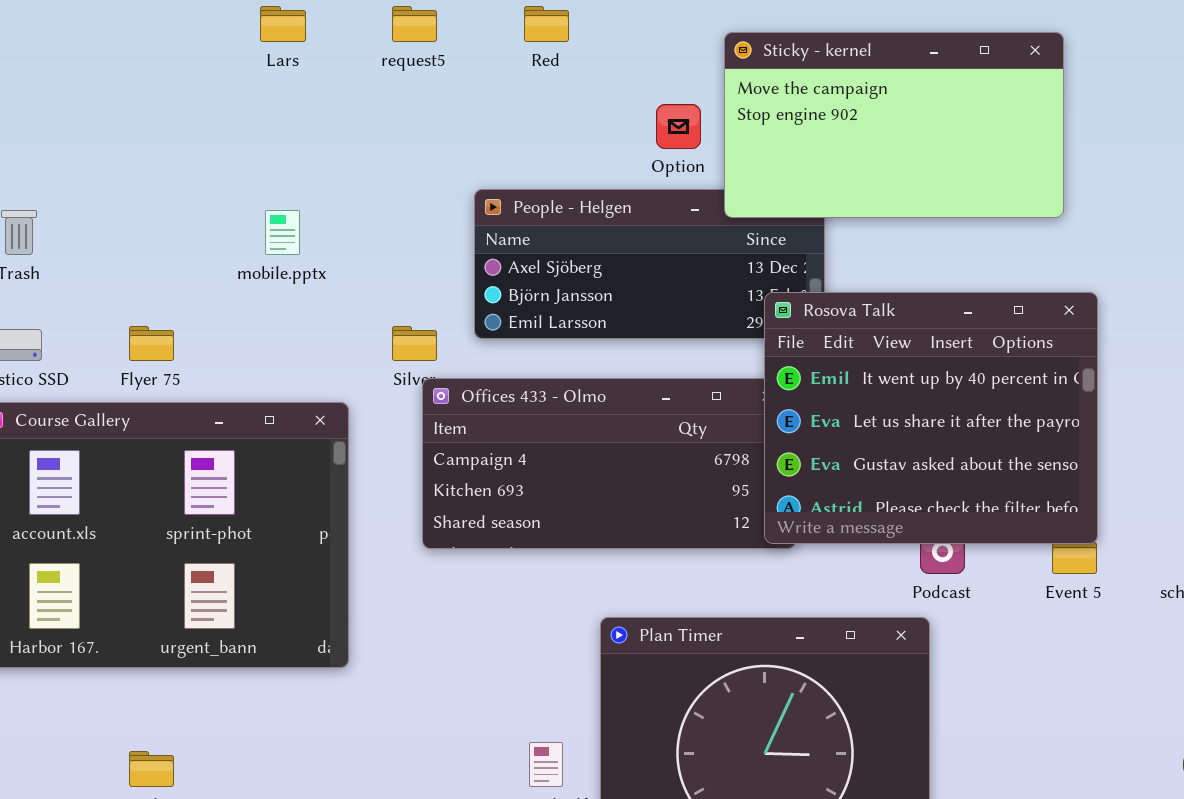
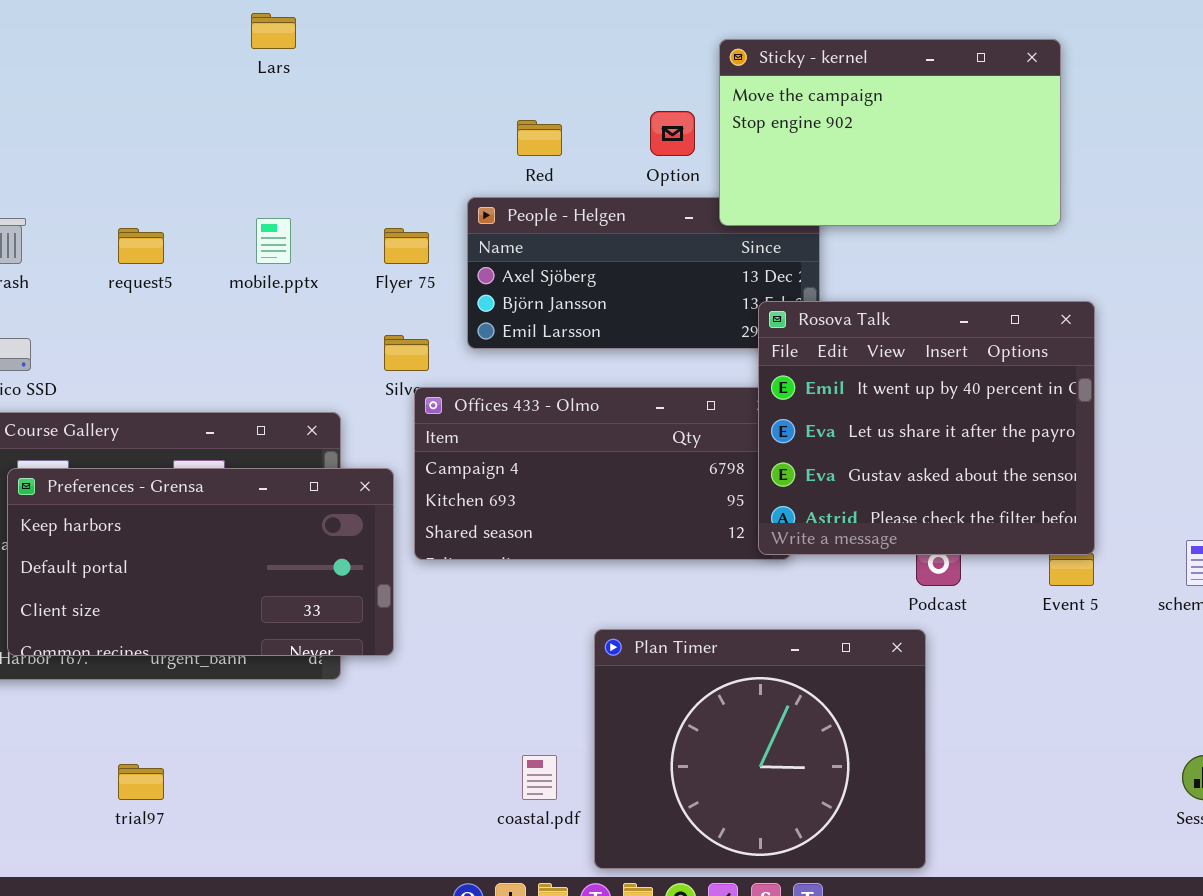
request5: [392,6,437,42] -> [118,228,164,264], moved
Red: [524,6,569,42] -> [517,120,562,156], moved
Flyer 75: [129,326,174,361] -> [384,228,429,264], moved
Preferences - Grensa: none -> [7,468,394,656], opened

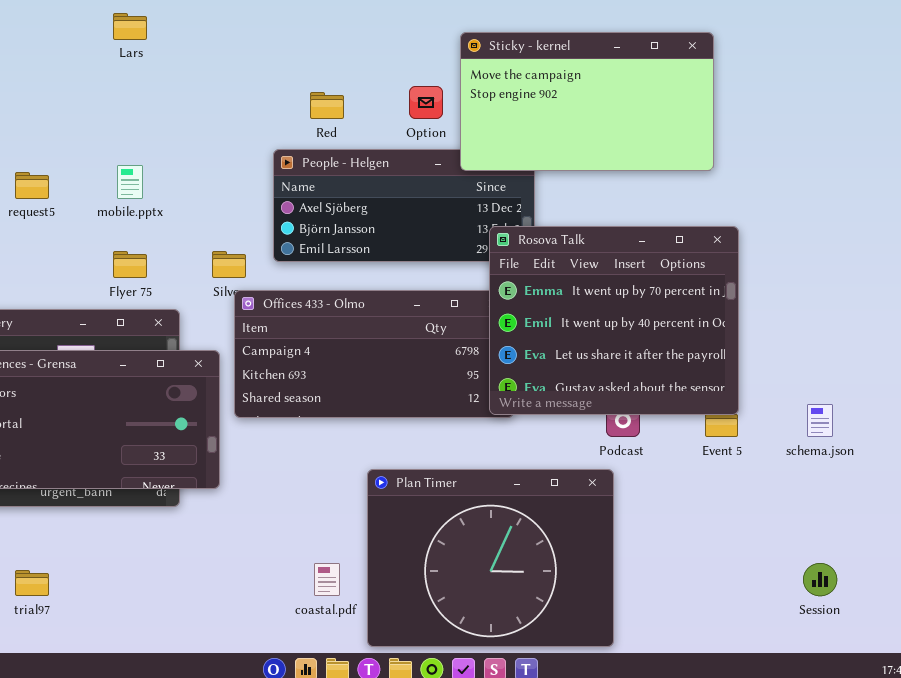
Flyer 75: [384,228,429,264] -> [113,251,147,278], moved
Rosova Talk: [758,301,1095,555] -> [489,226,739,415], scrolled up 1 row

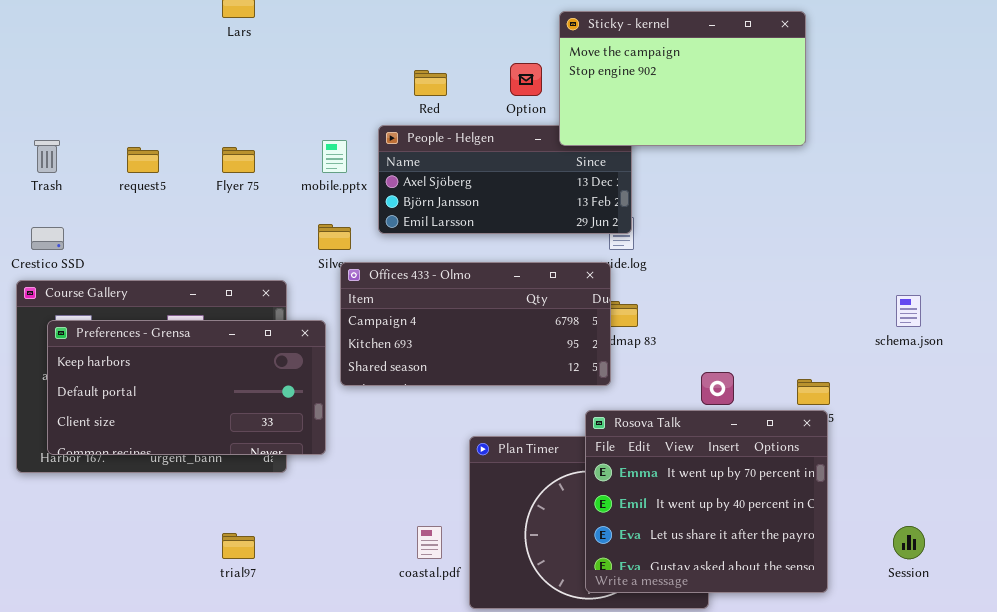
mobile.pptx: [117,165,143,199] -> [322,140,347,173], moved
Rosova Talk: [489,226,739,415] -> [585,410,828,593], moved
Flyer 75: [113,251,147,278] -> [222,147,255,173], moved
schema.json: [807,404,833,437] -> [896,295,921,327], moved
trial97: [15,570,49,596] -> [222,533,255,559], moved

